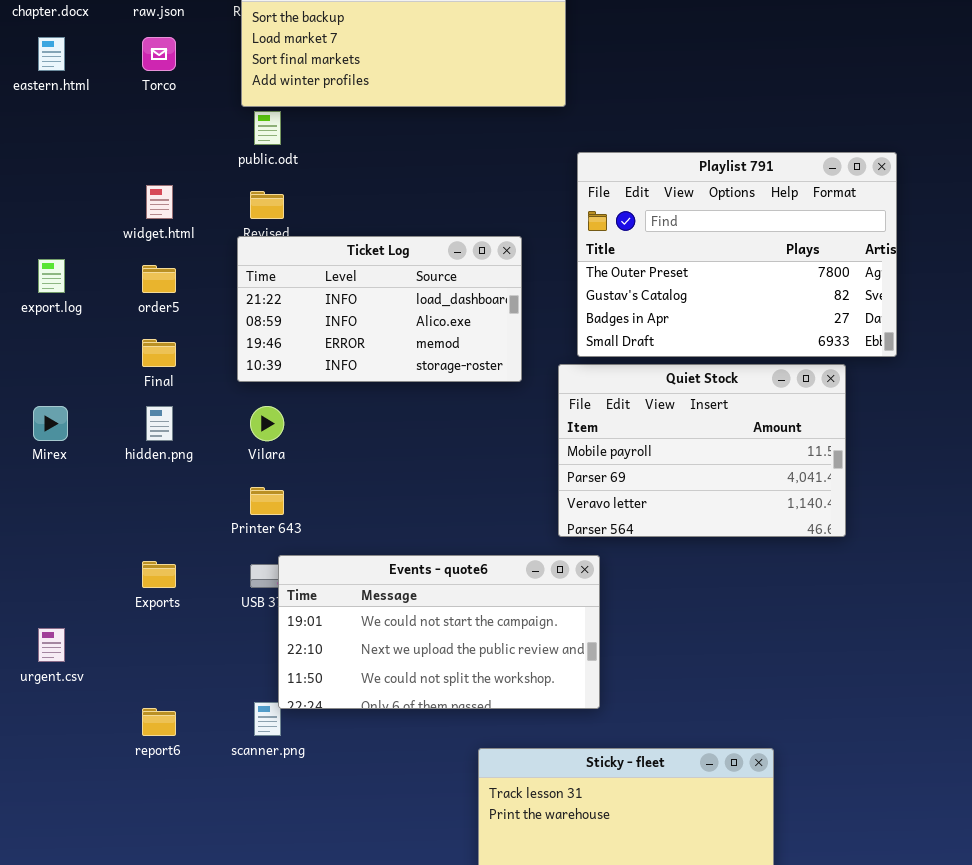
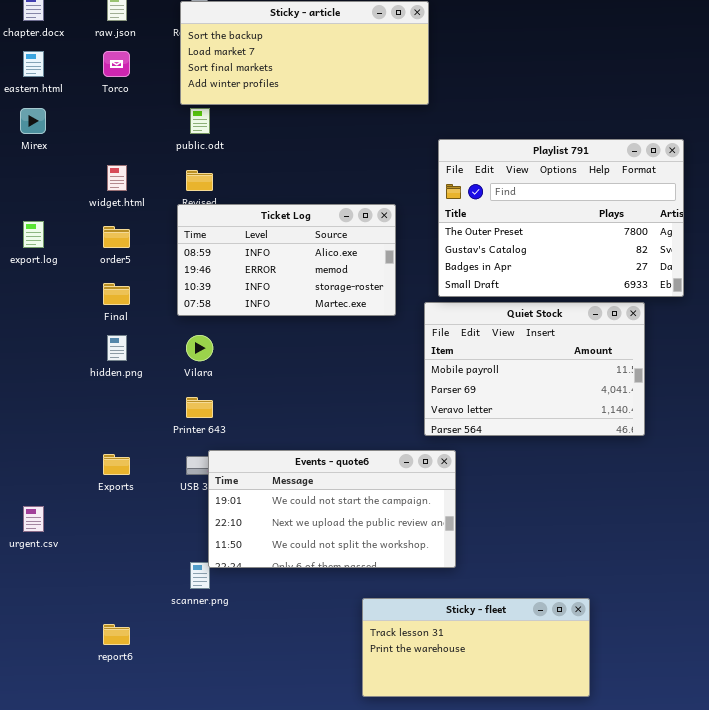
Ticket Log: [237,236,522,382] -> [177,204,396,316], scrolled down 1 row
Mirex: [33,406,68,441] -> [20,108,46,134], moved
report6: [142,708,176,736] -> [103,624,130,645], moved

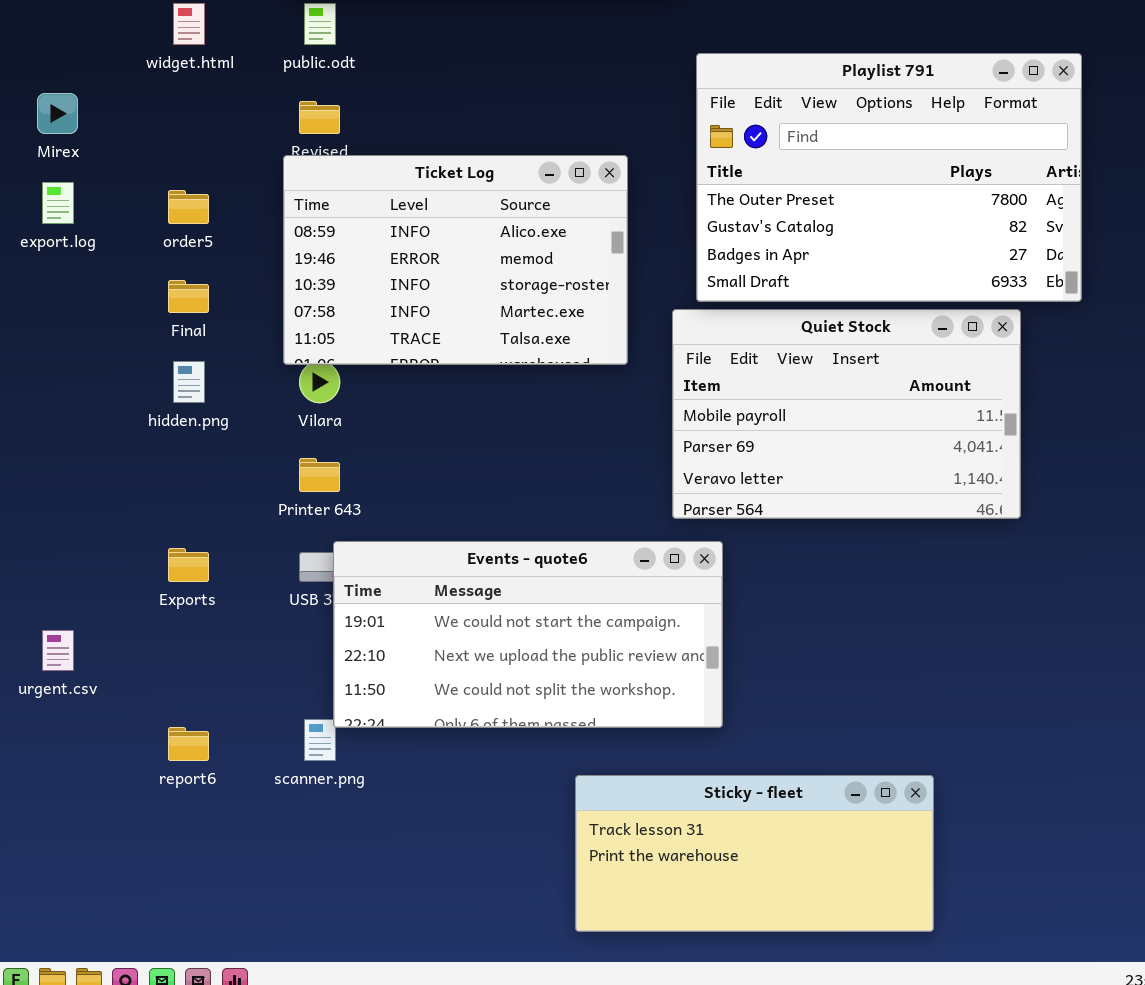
Mirex: [20,108,46,134] -> [37,93,78,134], moved
widget.html: [107,165,127,191] -> [173,3,205,45], moved
Ticket Log: [177,204,396,316] -> [283,155,628,365], resized
report6: [103,624,130,645] -> [168,727,209,761], moved

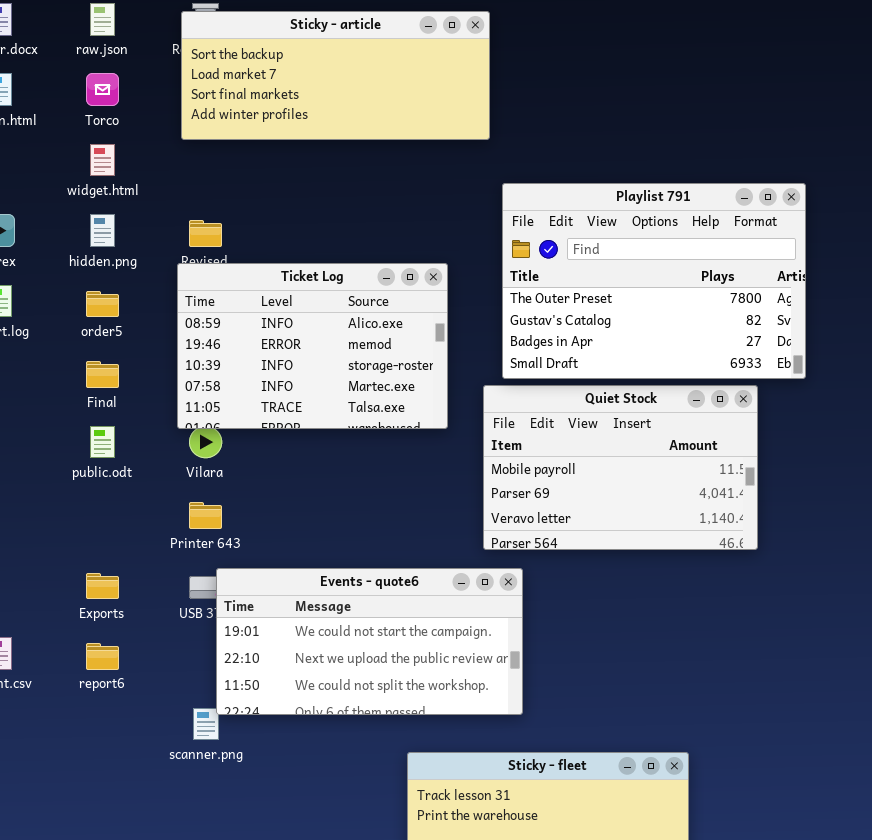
public.odt: [304,3,336,45] -> [90,426,115,458], moved
hidden.png: [173,361,205,403] -> [90,214,115,247], moved
report6: [168,727,209,761] -> [86,643,119,670], moved

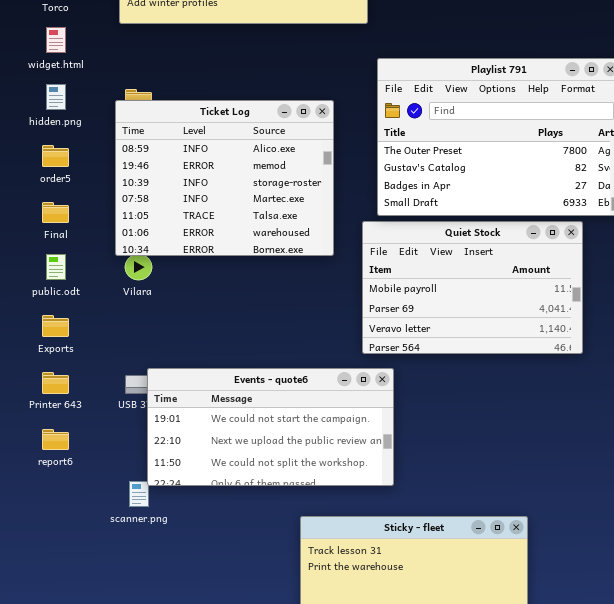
Ticket Log: [177,263,448,429] -> [115,100,334,256], resized
Printer 643: [189,502,222,529] -> [42,372,69,394], moved
Exports: [86,573,119,599] -> [42,315,69,337], moved

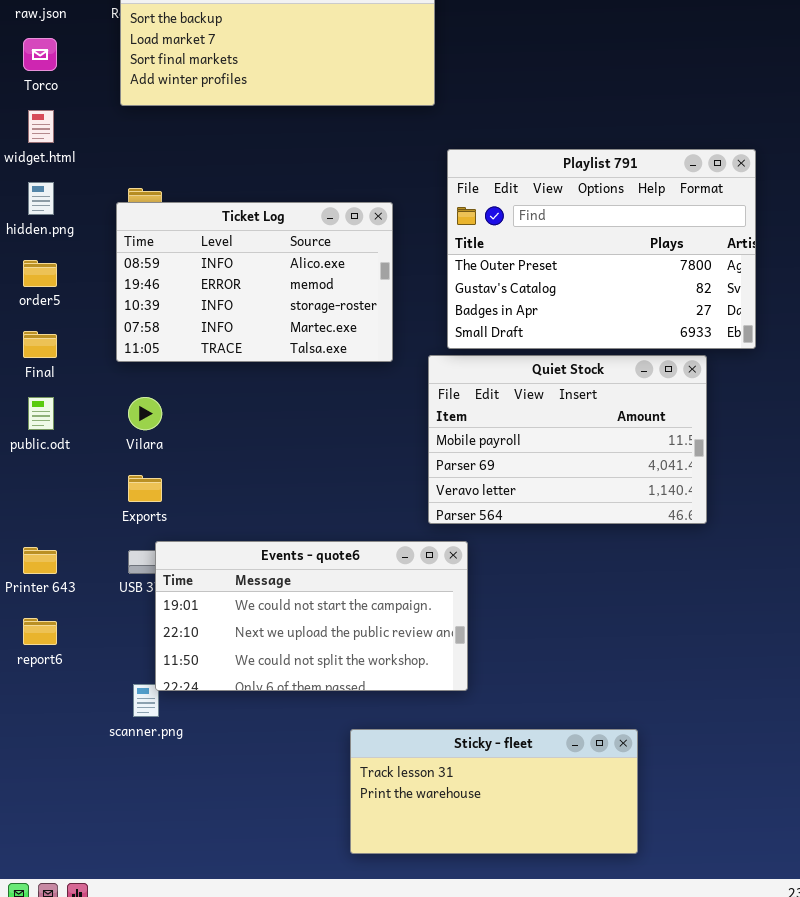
Ticket Log: [115,100,334,256] -> [116,202,393,362], resized
Exports: [42,315,69,337] -> [128,475,162,502], moved

